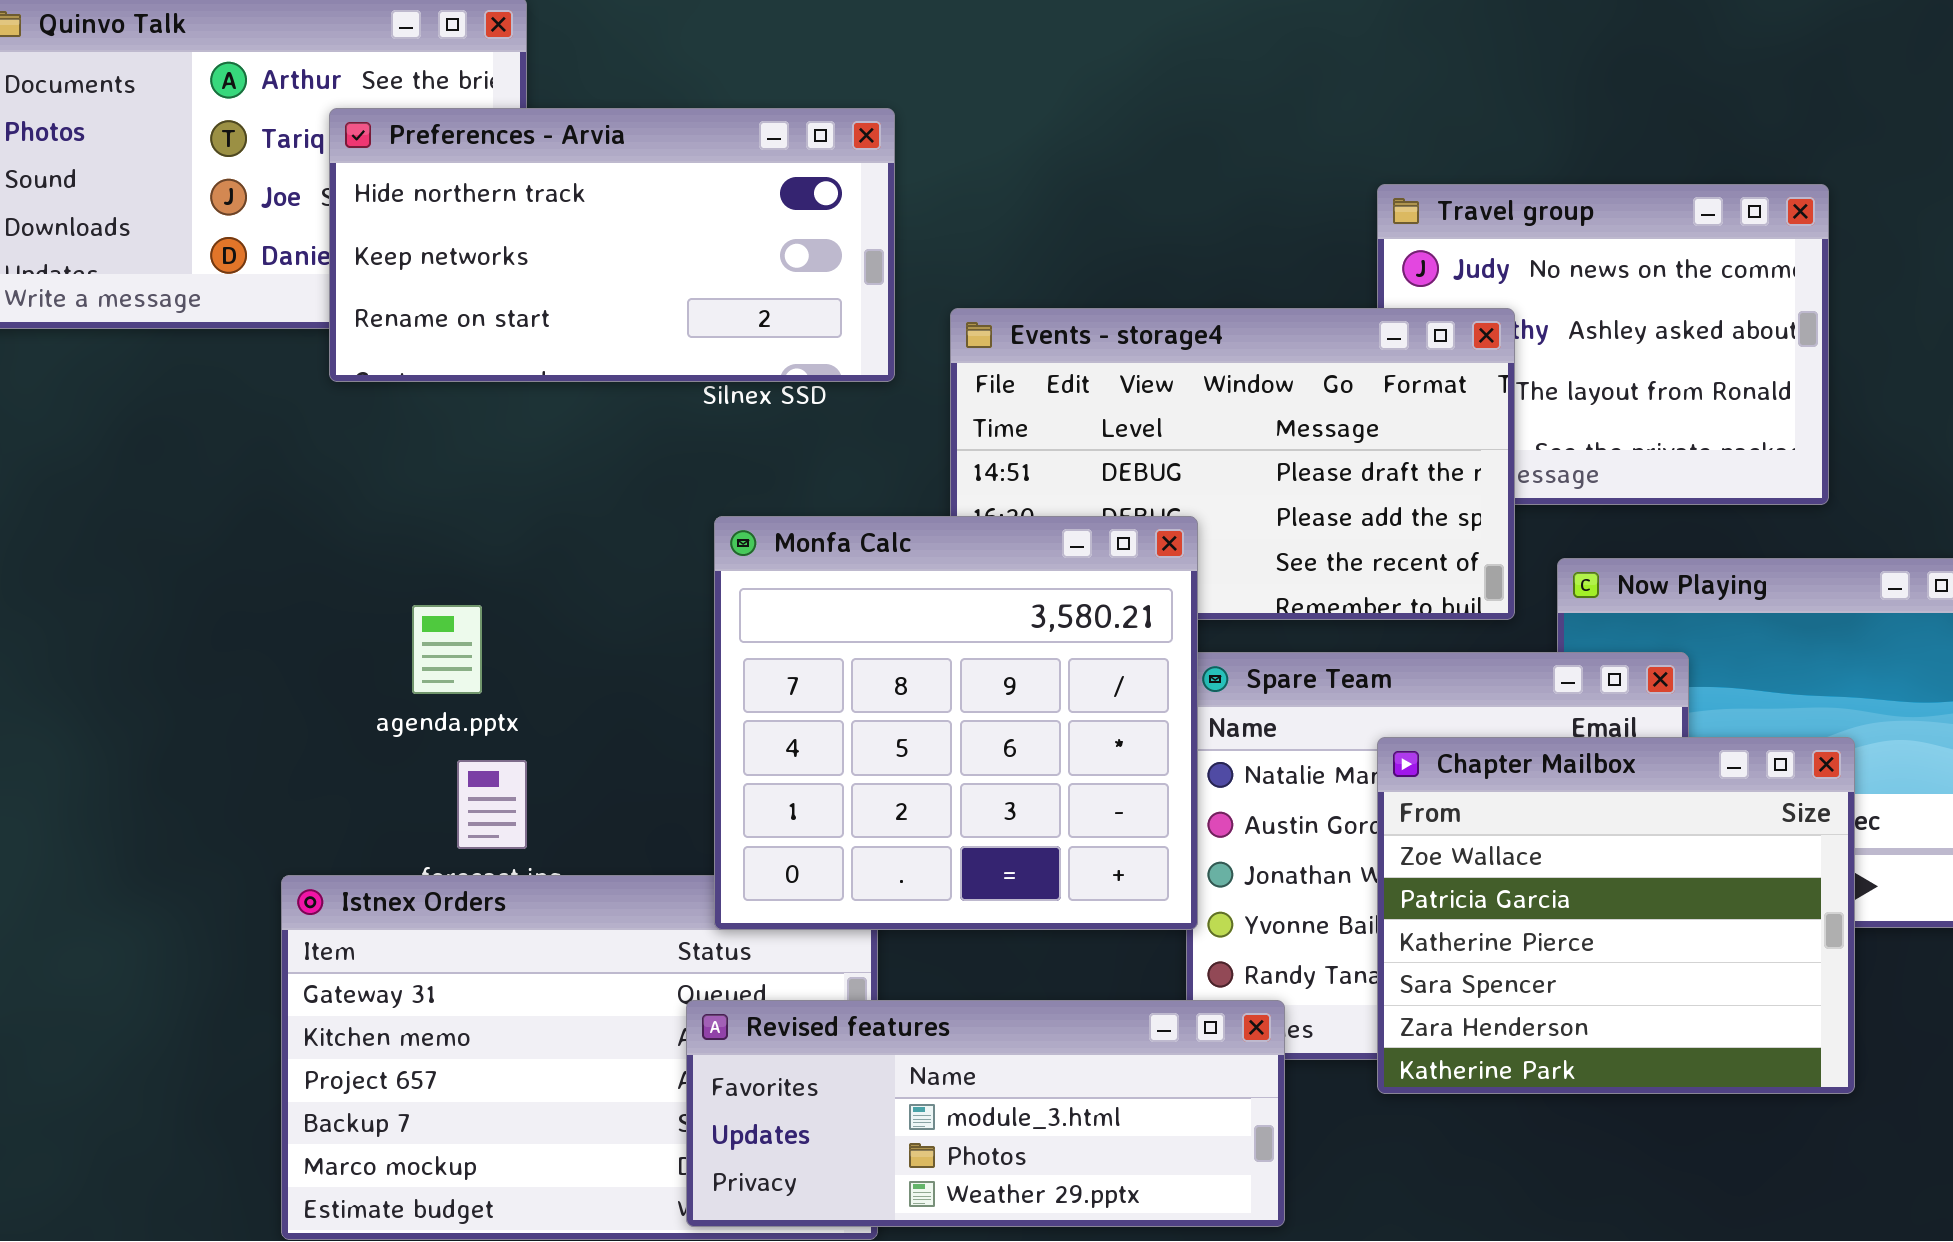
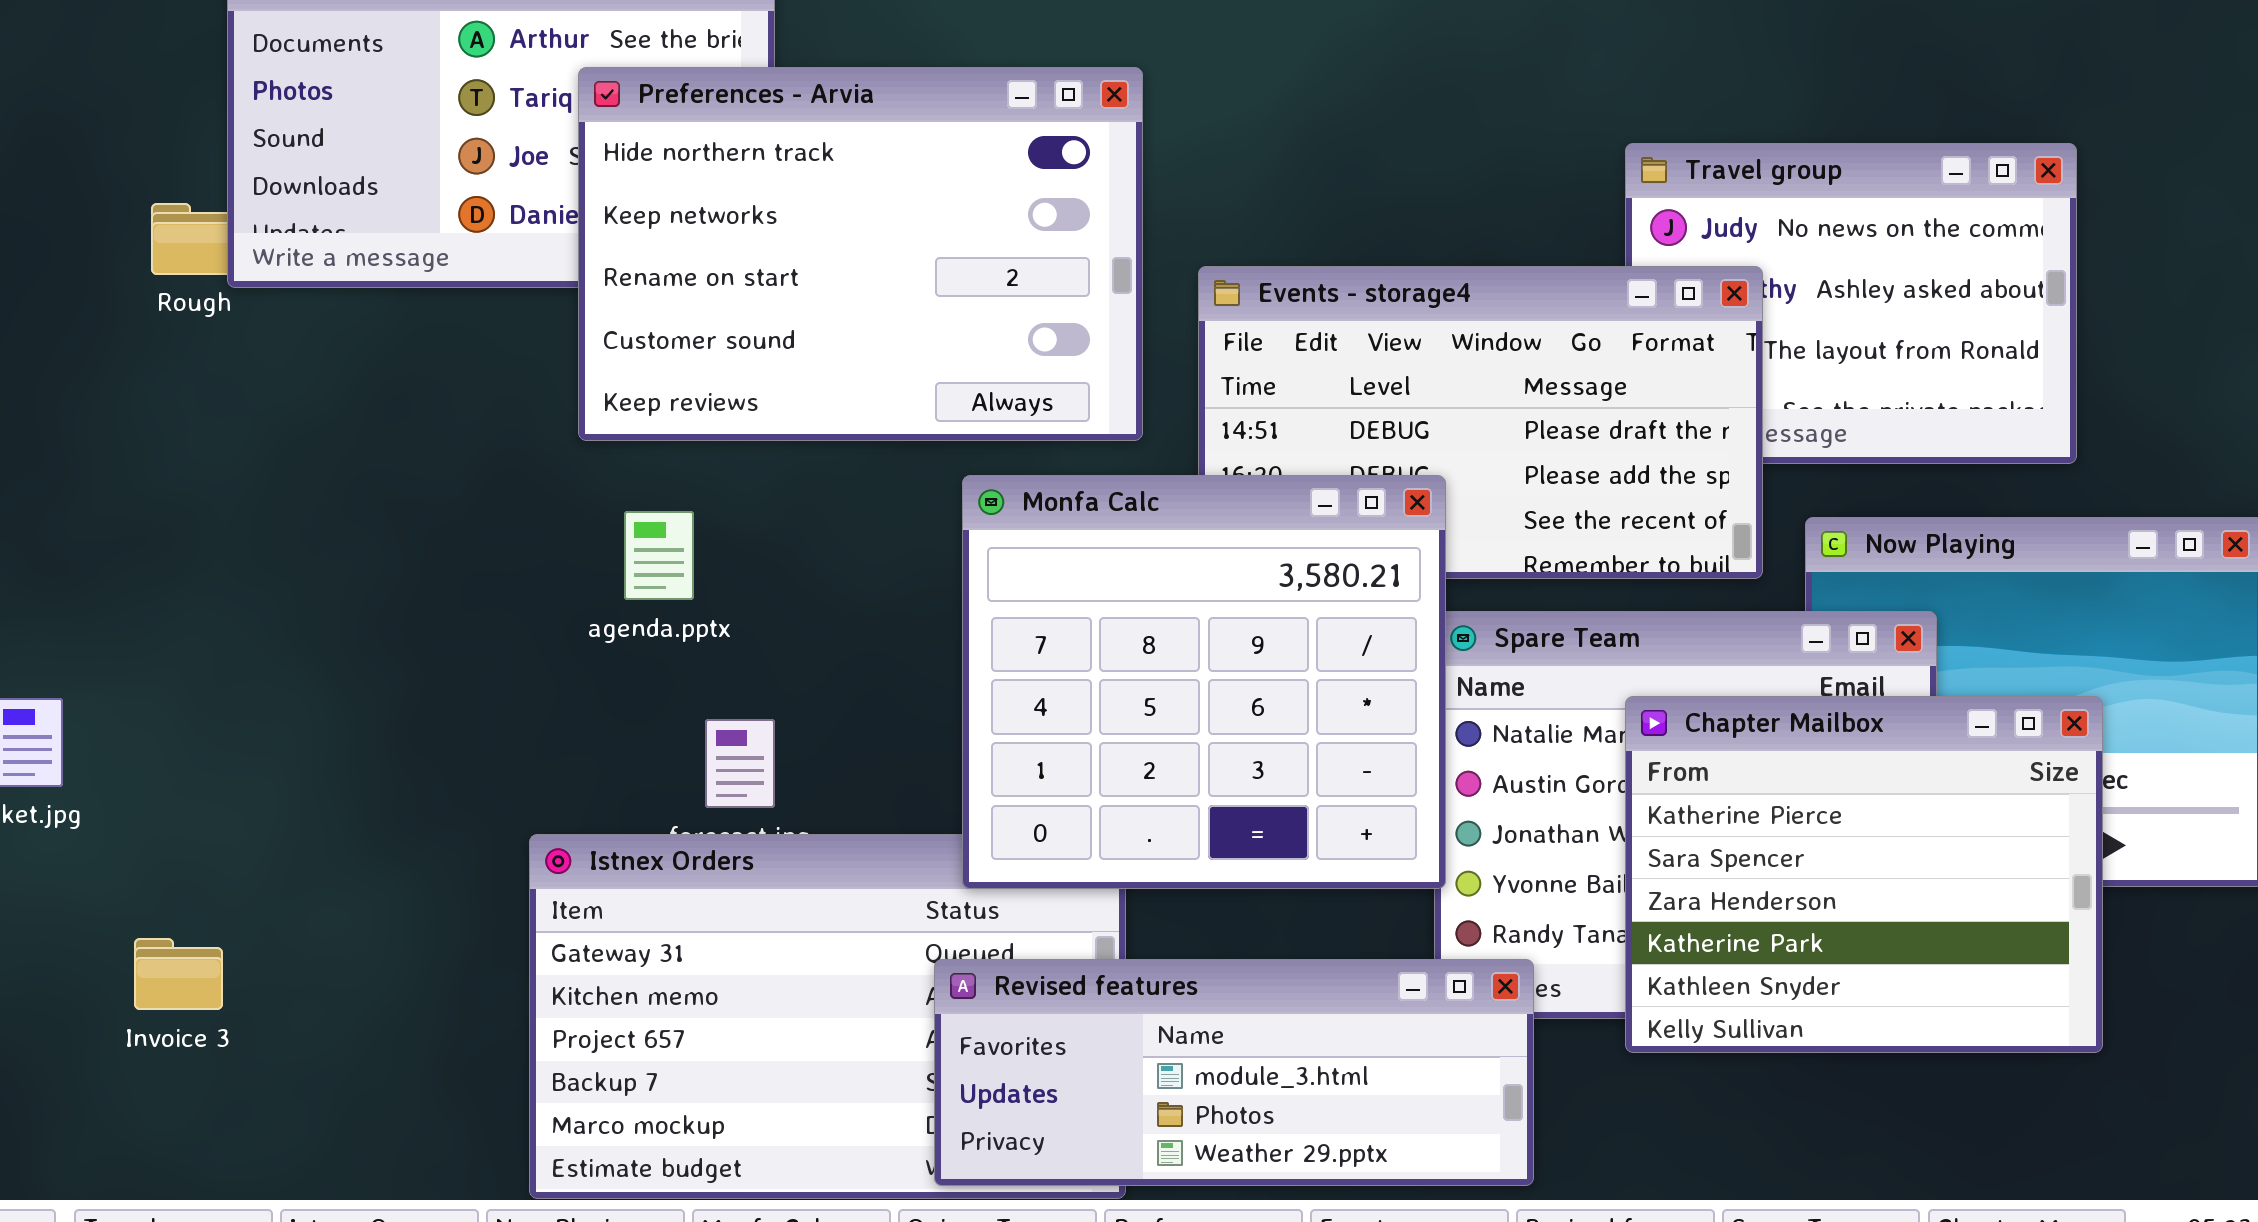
Preferences - Arvia: [329,108,895,382] -> [578,67,1143,441], resized
agenda.pptx: [412,605,482,694] -> [624,511,694,600], moved
Chapter Mailbox: [1377,737,1855,1094] -> [1625,696,2103,1053], scrolled down 2 rows

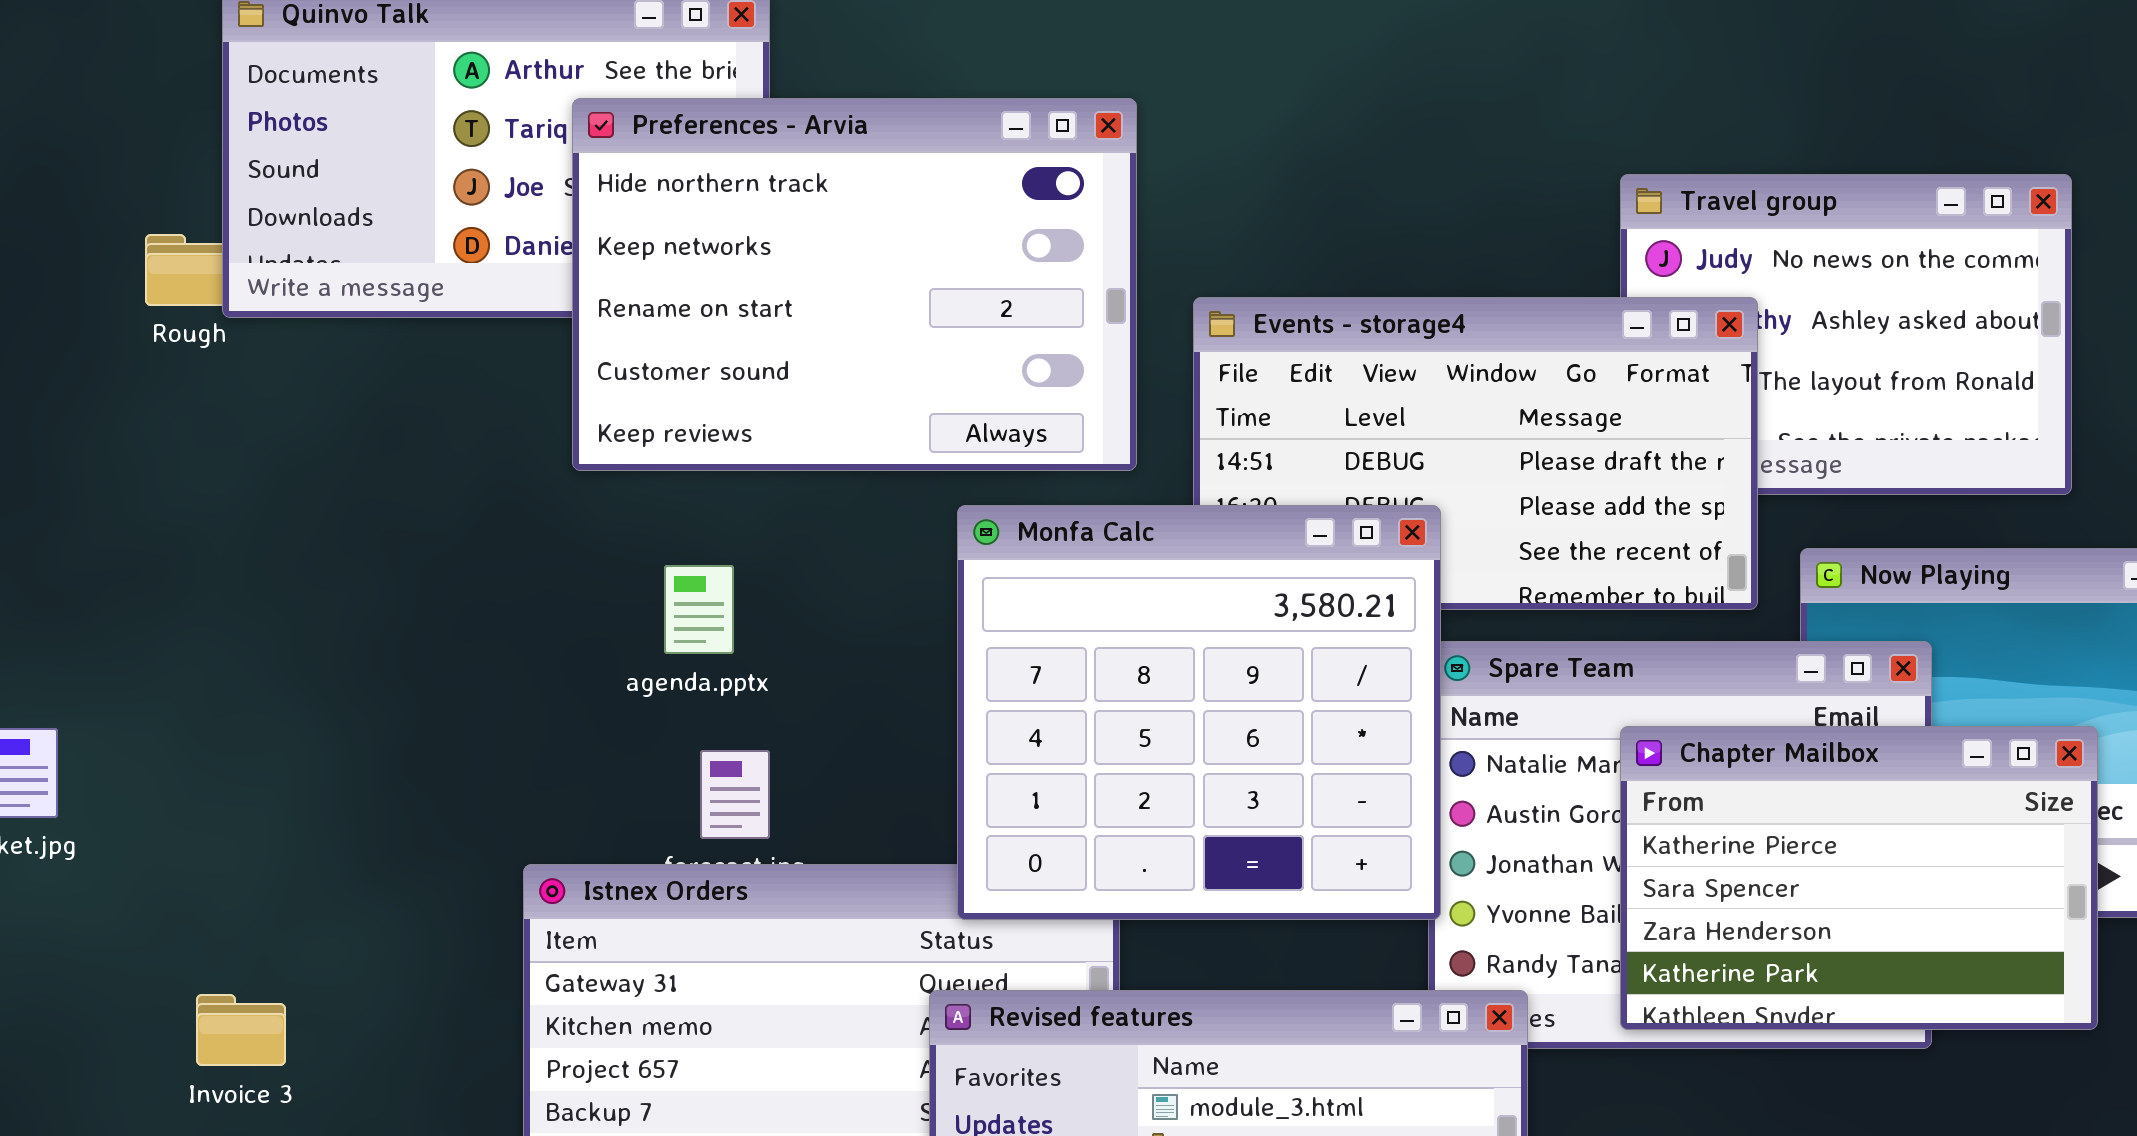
agenda.pptx: [624,511,694,600] -> [664,565,734,654], moved
Chapter Mailbox: [1625,696,2103,1053] -> [1620,726,2098,1030], resized
Invoice 3: [134,938,223,1010] -> [196,994,286,1066], moved

